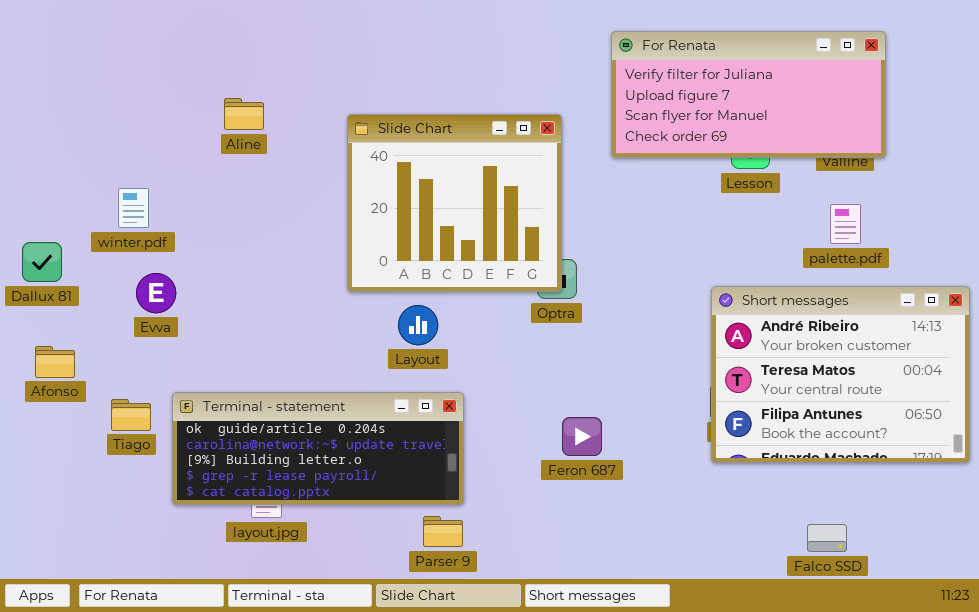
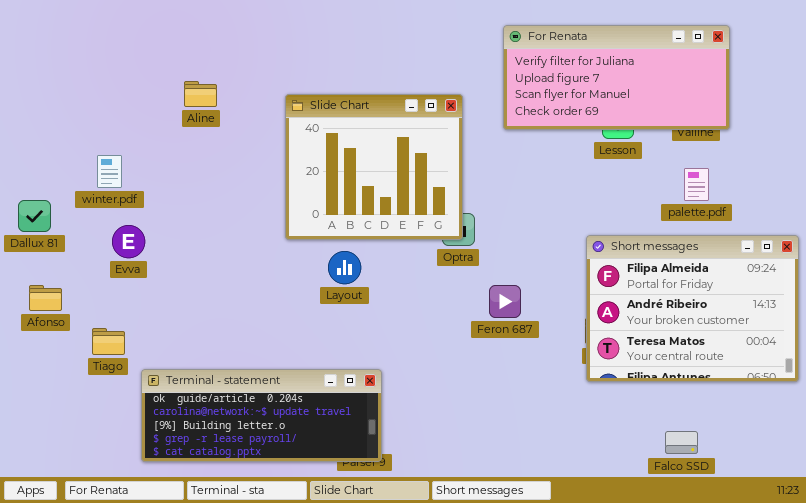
Short messages: [711,286,970,463] -> [586,235,799,382], scrolled up 1 row
Terminal - statement: [172,392,464,505] -> [141,369,382,462], moved
Feron 687: [562,417,602,456] -> [489,285,521,318], moved

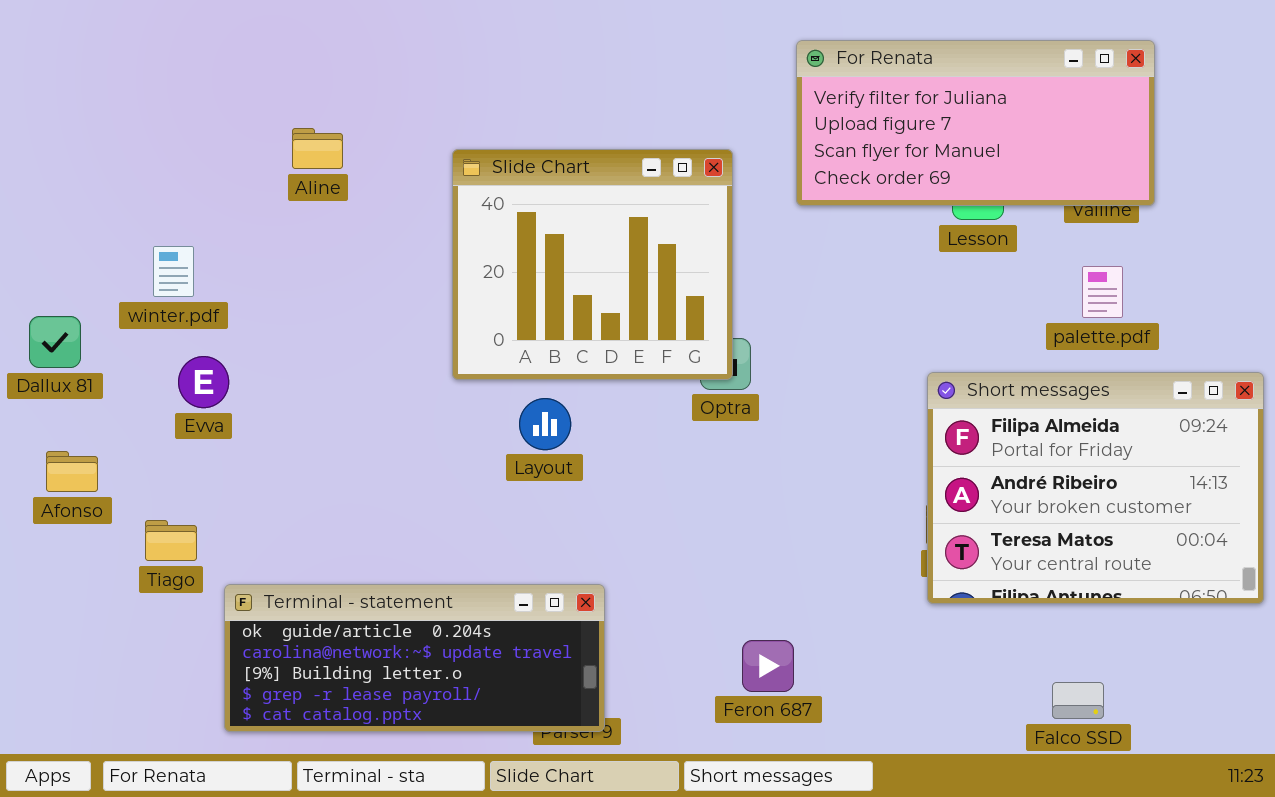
Feron 687: [489,285,521,318] -> [742,640,794,692], moved

